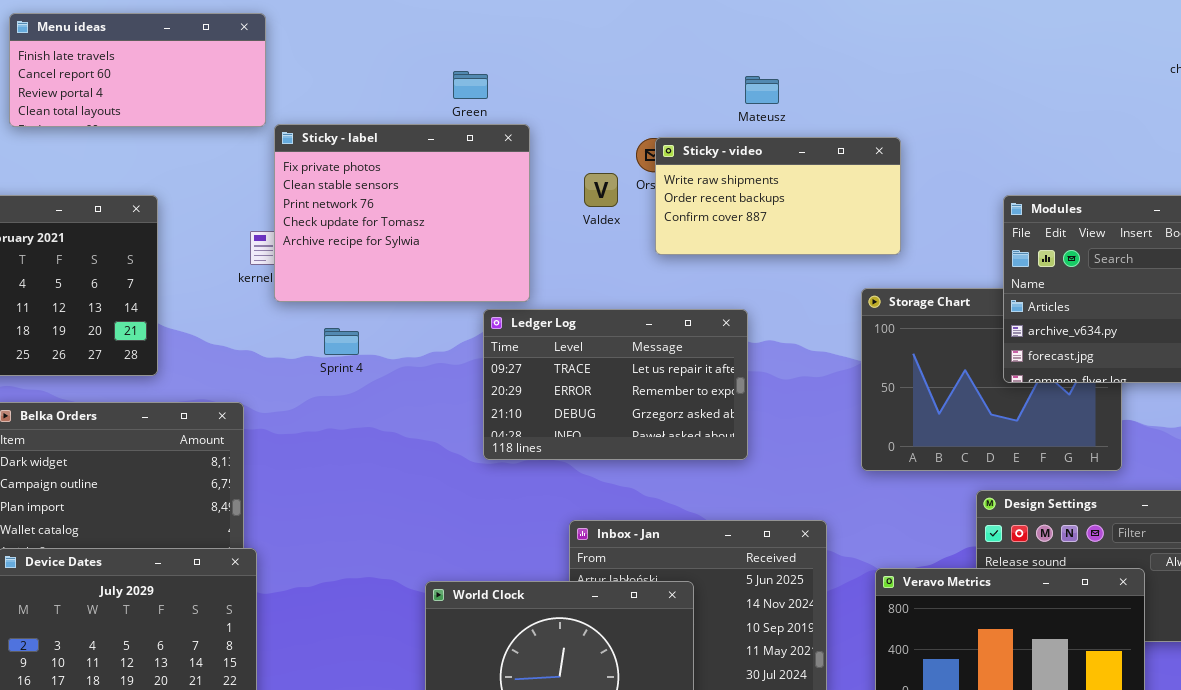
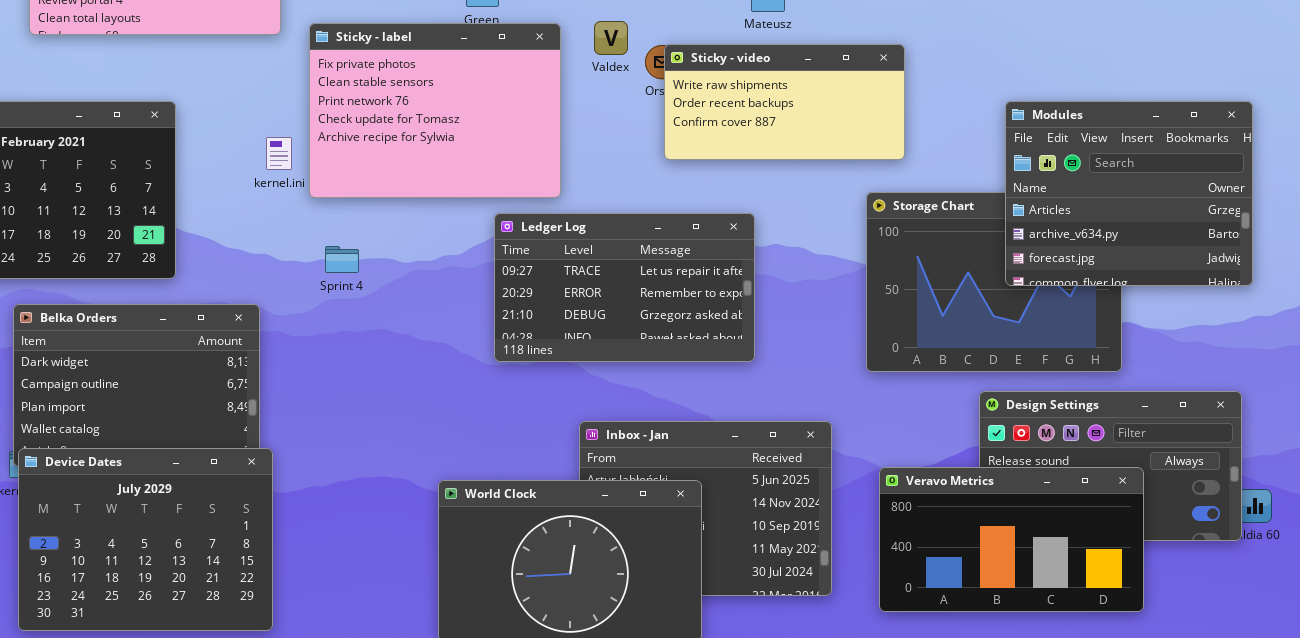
Sticky - label: [274,124,530,302] -> [309,23,561,198], moved
Valdex: [584,173,618,207] -> [594,21,628,55], moved
Sprint 4: [324,328,359,355] -> [325,246,359,273], moved

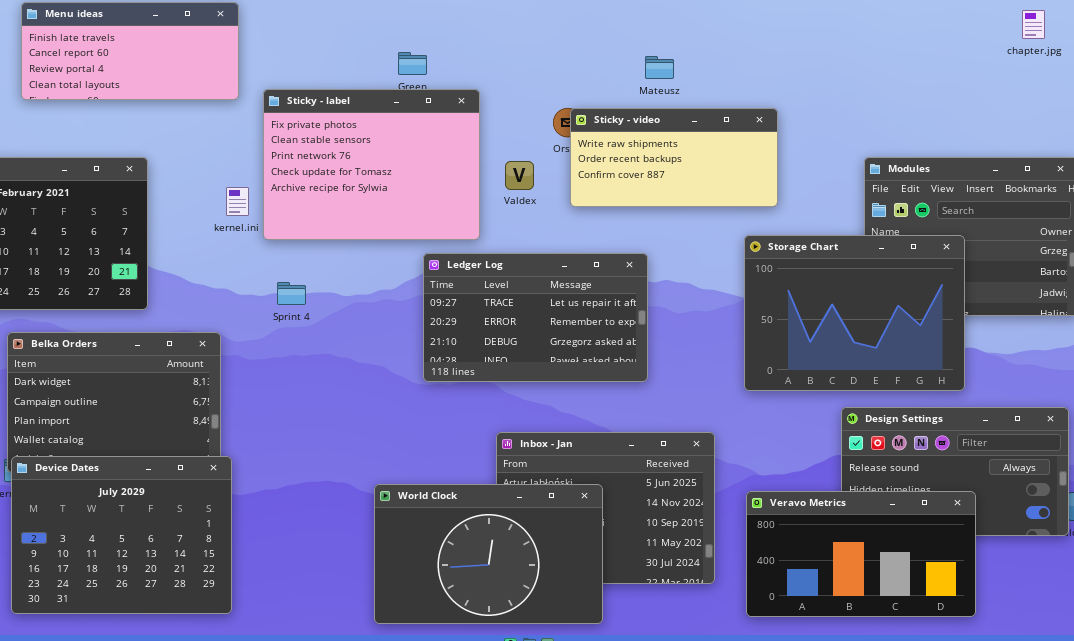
Valdex: [594,21,628,55] -> [505,161,534,190], moved
Storage Chart: [866,192,1122,372] -> [744,235,965,391], raised
Veravo Metrics: [879,467,1144,612] -> [746,491,976,617], moved

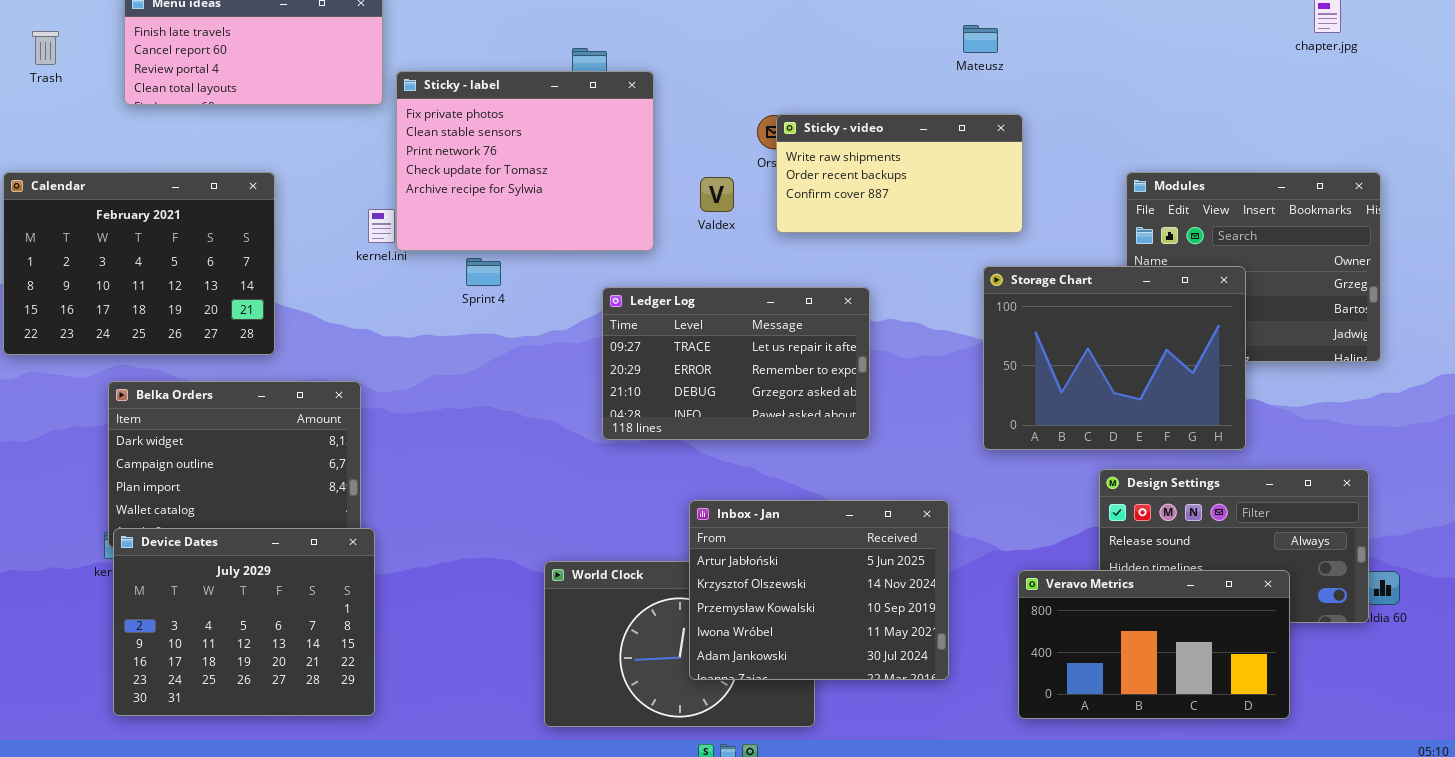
Mateusz: [645,56,674,79] -> [963,25,998,53], moved
Sticky - label: [263,89,480,240] -> [396,71,654,251], moved
Sprint 4: [277,282,306,305] -> [466,258,501,286], moved
Inbox - Jan: [496,432,715,584] -> [689,500,949,680], raised
Veravo Metrics: [746,491,976,617] -> [1018,570,1290,719], moved

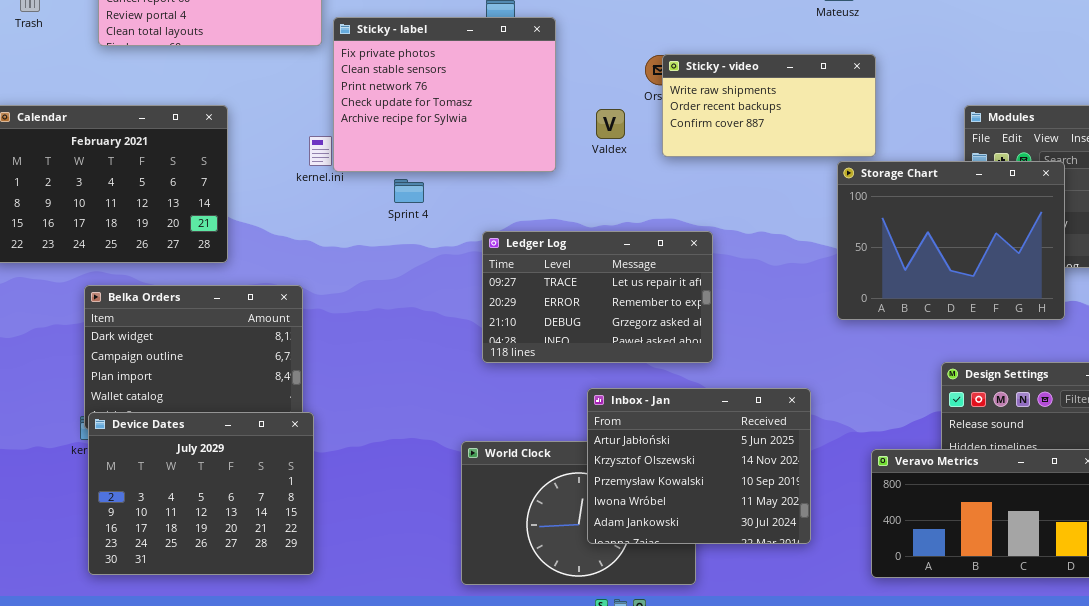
Storage Chart: [983,266,1246,450] -> [837,161,1065,320], moved
Ledger Log: [602,287,870,440] -> [482,231,713,363], moved

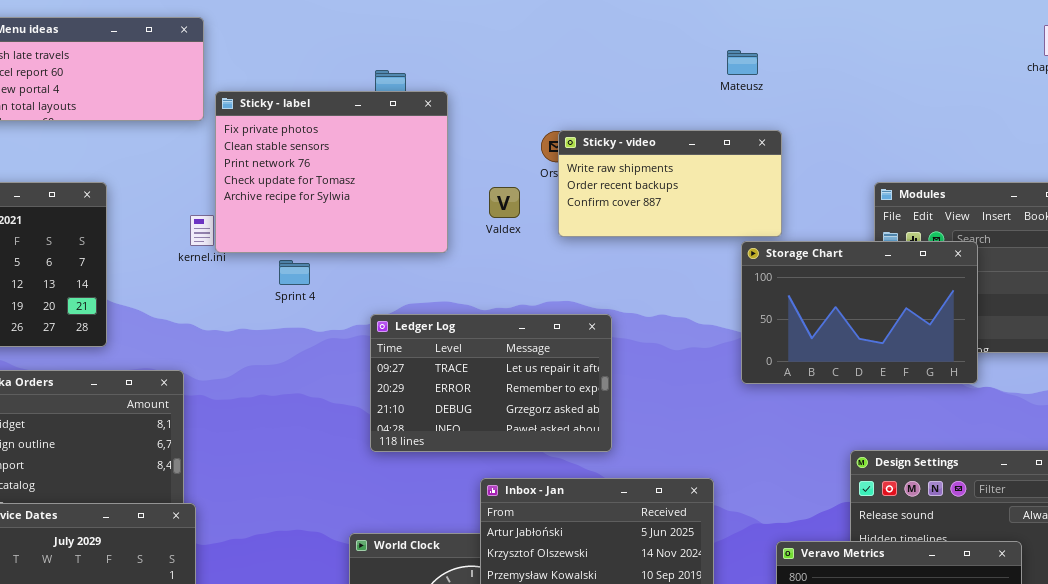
Storage Chart: [837,161,1065,320] -> [741,241,978,384], resized

